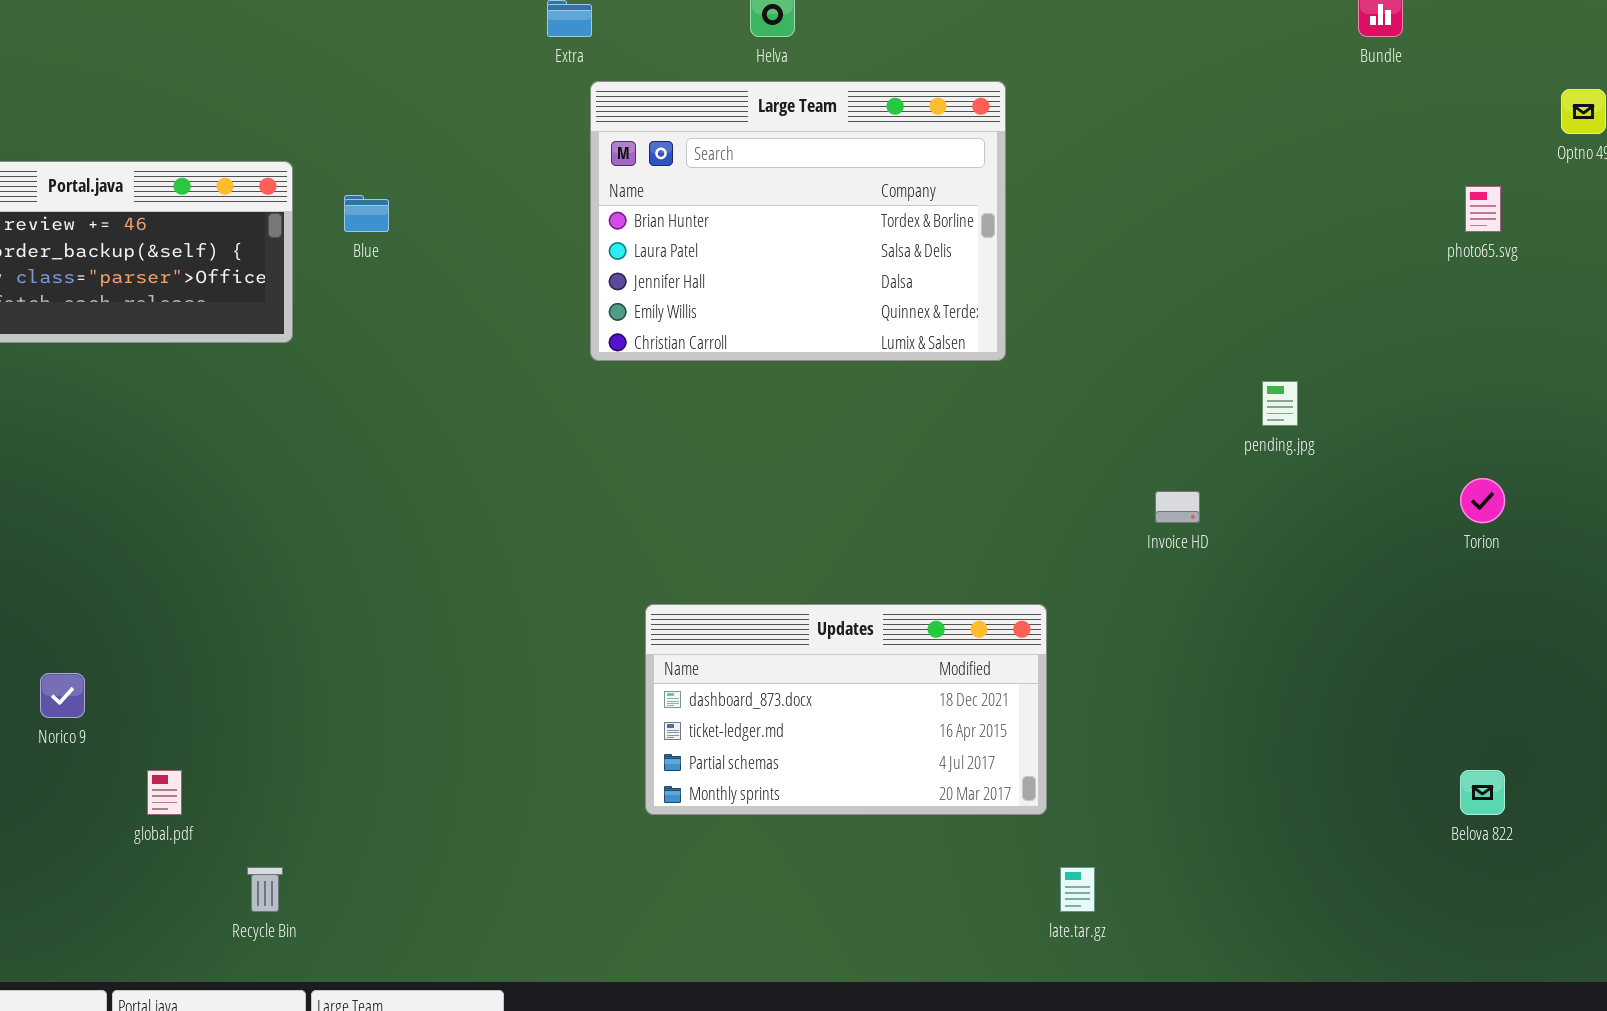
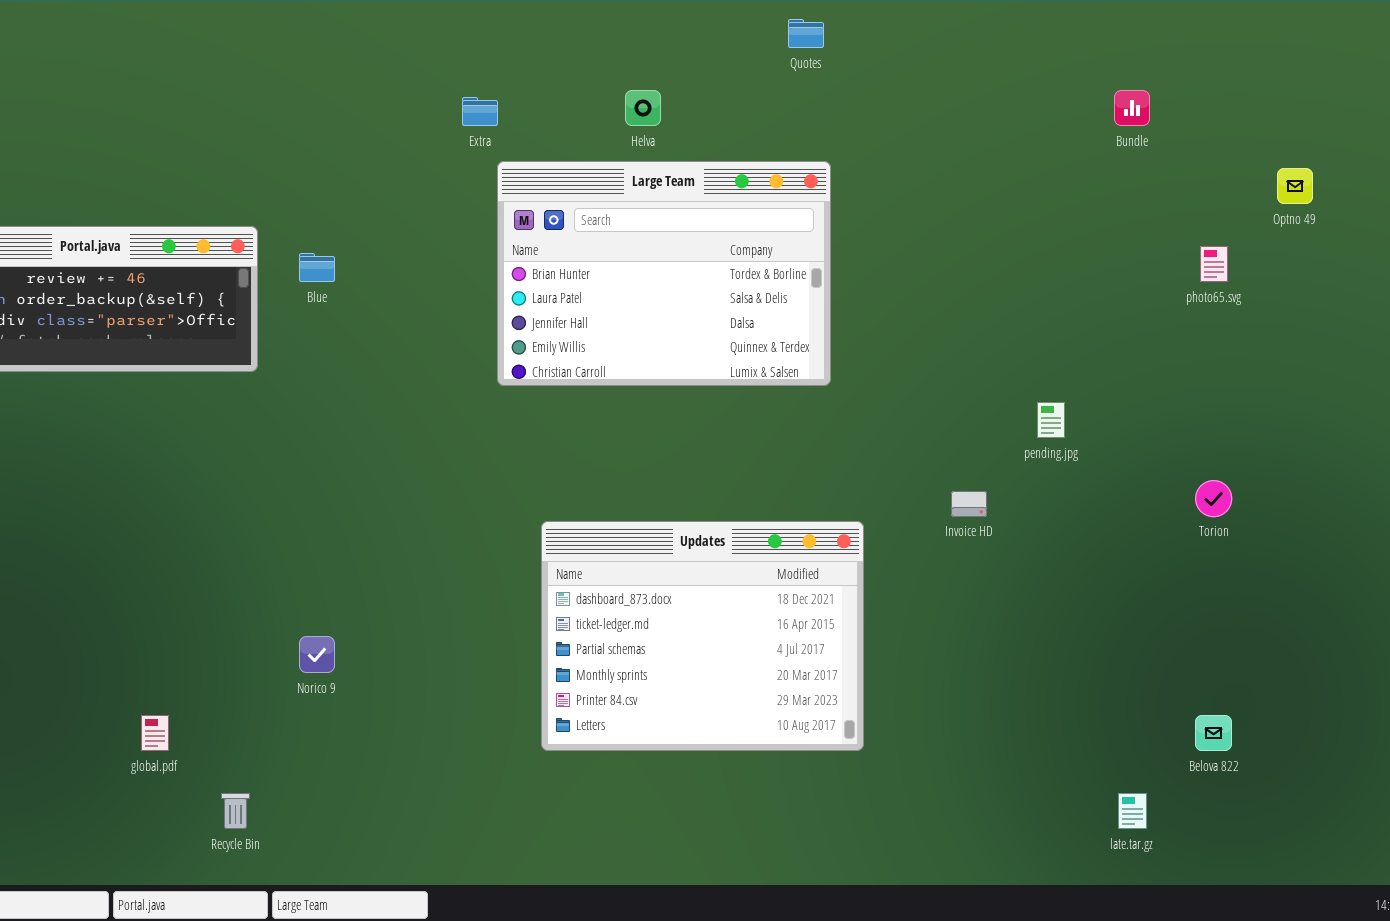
Updates: [645,604,1047,815] -> [541,521,864,751], resized
Norico 9: [40,673,85,718] -> [299,636,335,673], moved
late.tar.gz: [1060,867,1095,912] -> [1118,793,1147,829], moved

